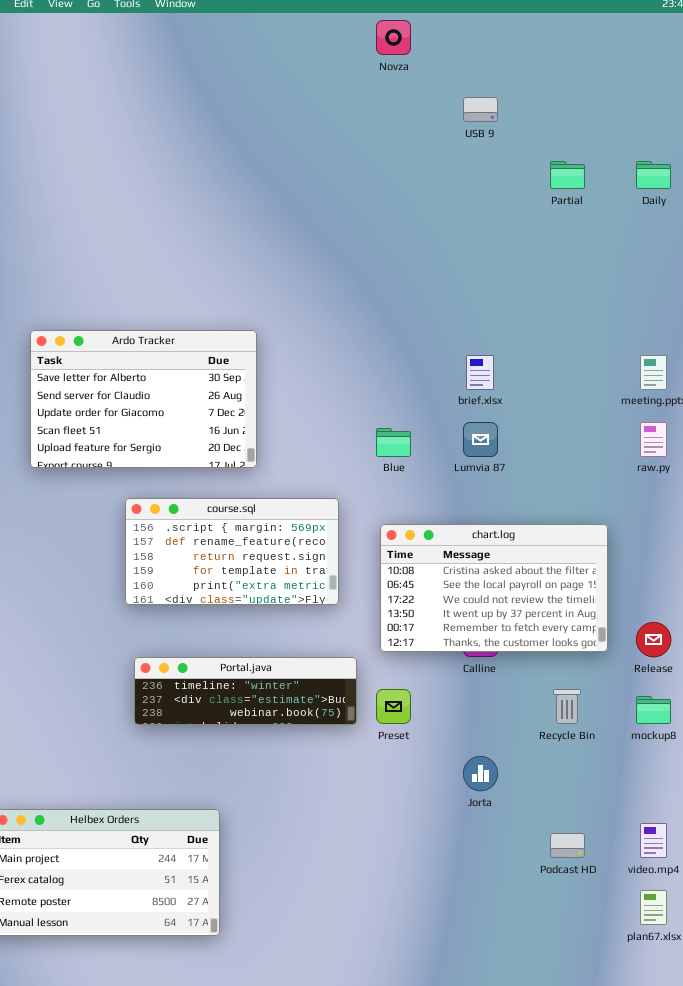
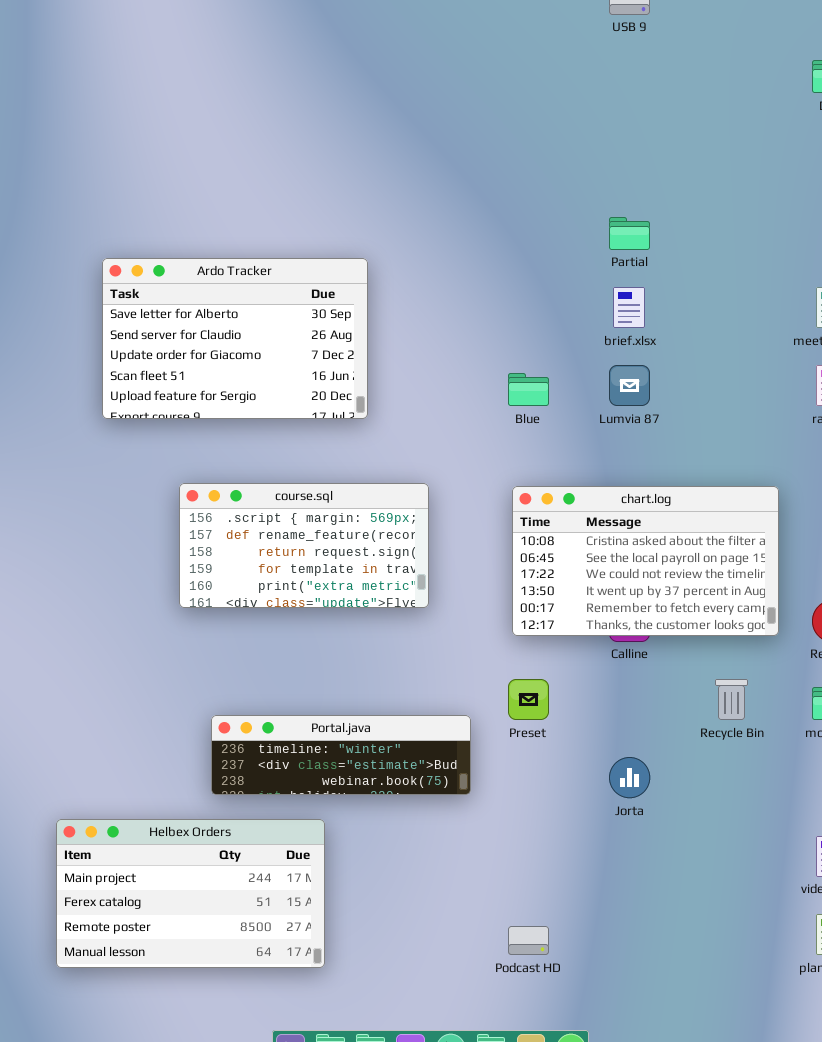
Partial: [550,161,585,189] -> [609,217,650,250], moved
course.sql: [125,498,339,605] -> [179,483,429,608], moved
Portal.java: [134,657,357,725] -> [211,715,471,795], moved
Podcast HD: [550,833,585,858] -> [508,926,549,955], moved

